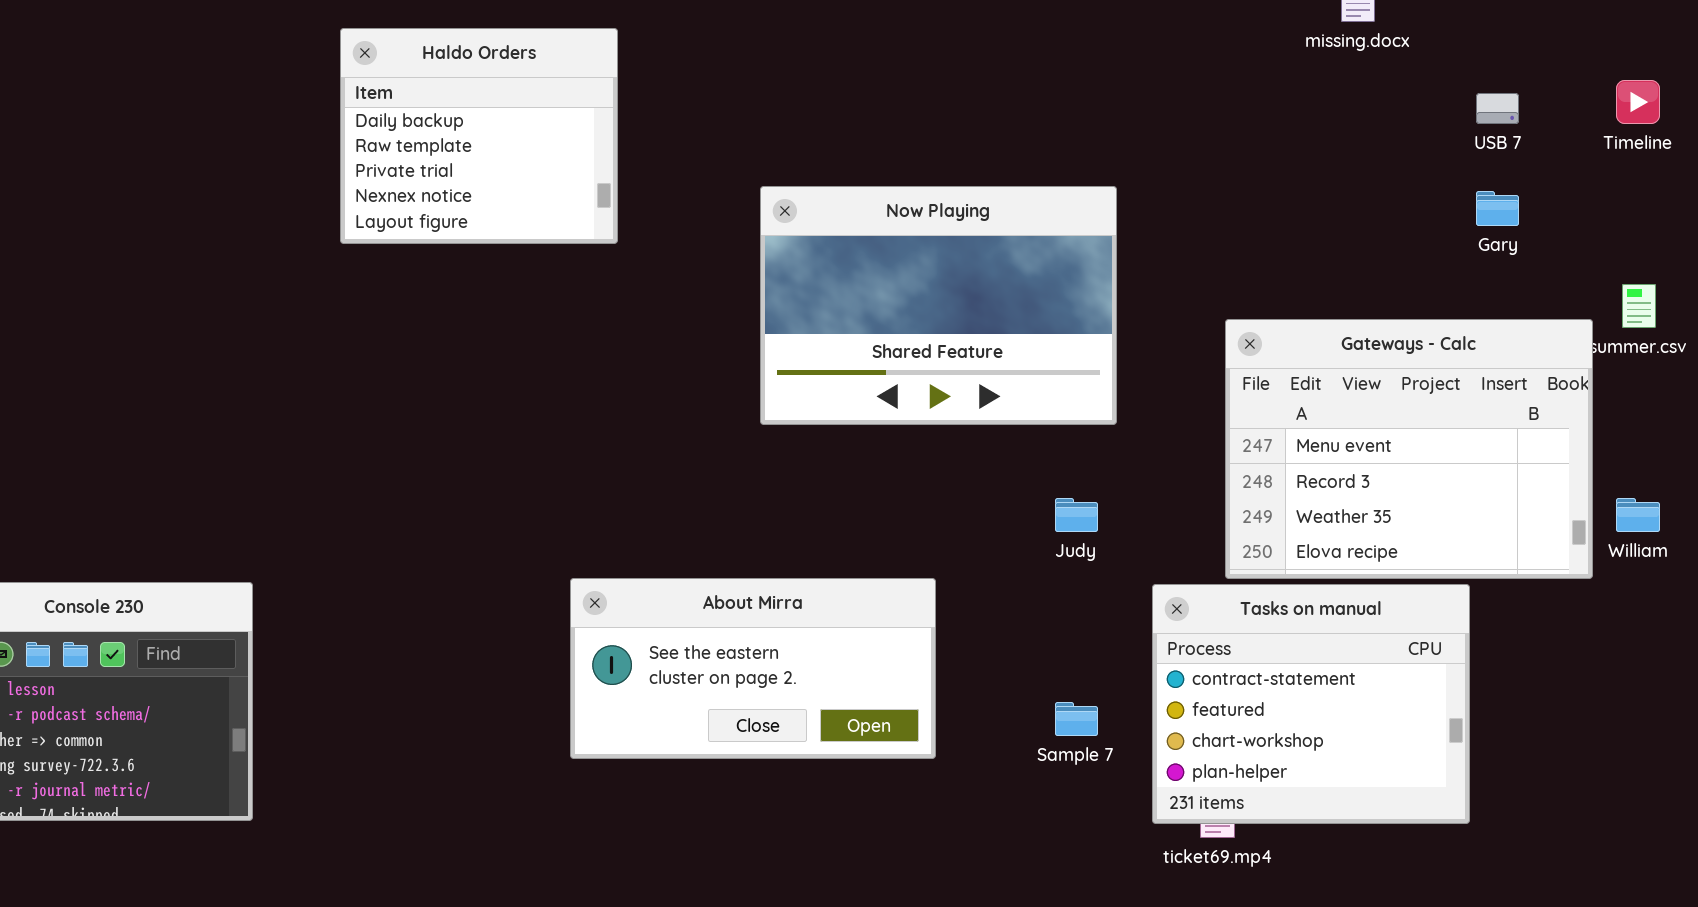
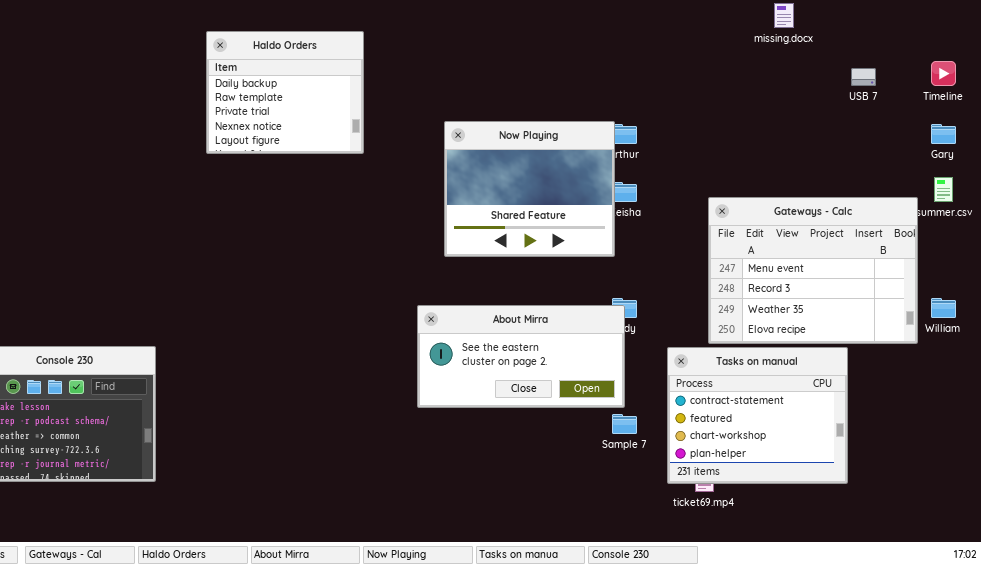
Now Playing: [760,186,1117,425] -> [444,121,615,257], resized
Gary: [1476,191,1519,226] -> [931,124,956,144], moved
About Mirra: [570,578,936,759] -> [417,305,625,408], moved

